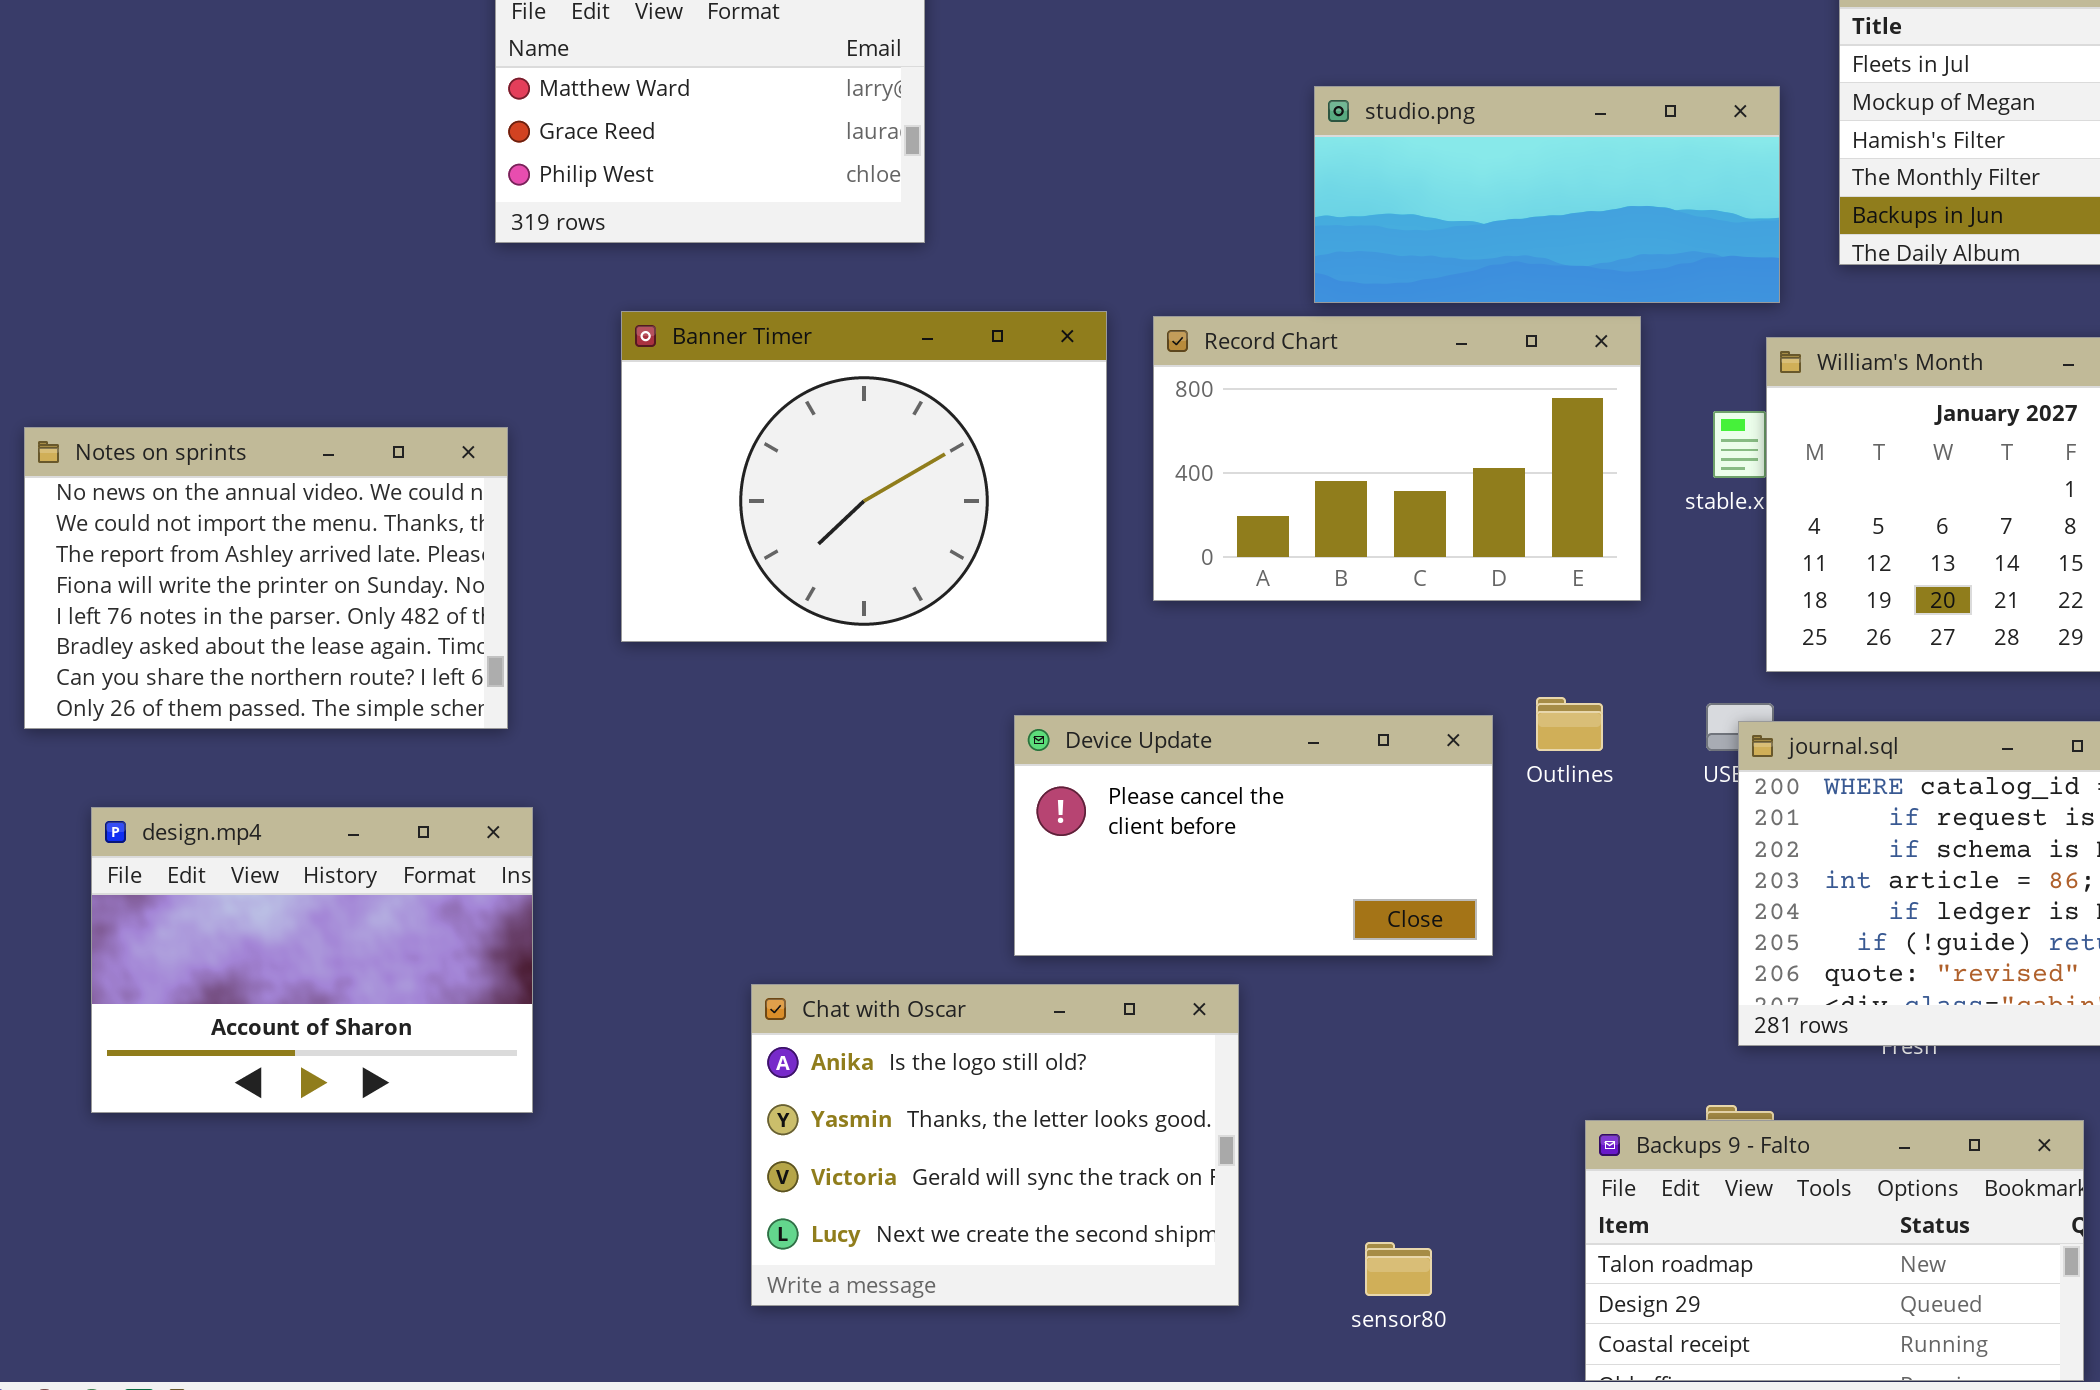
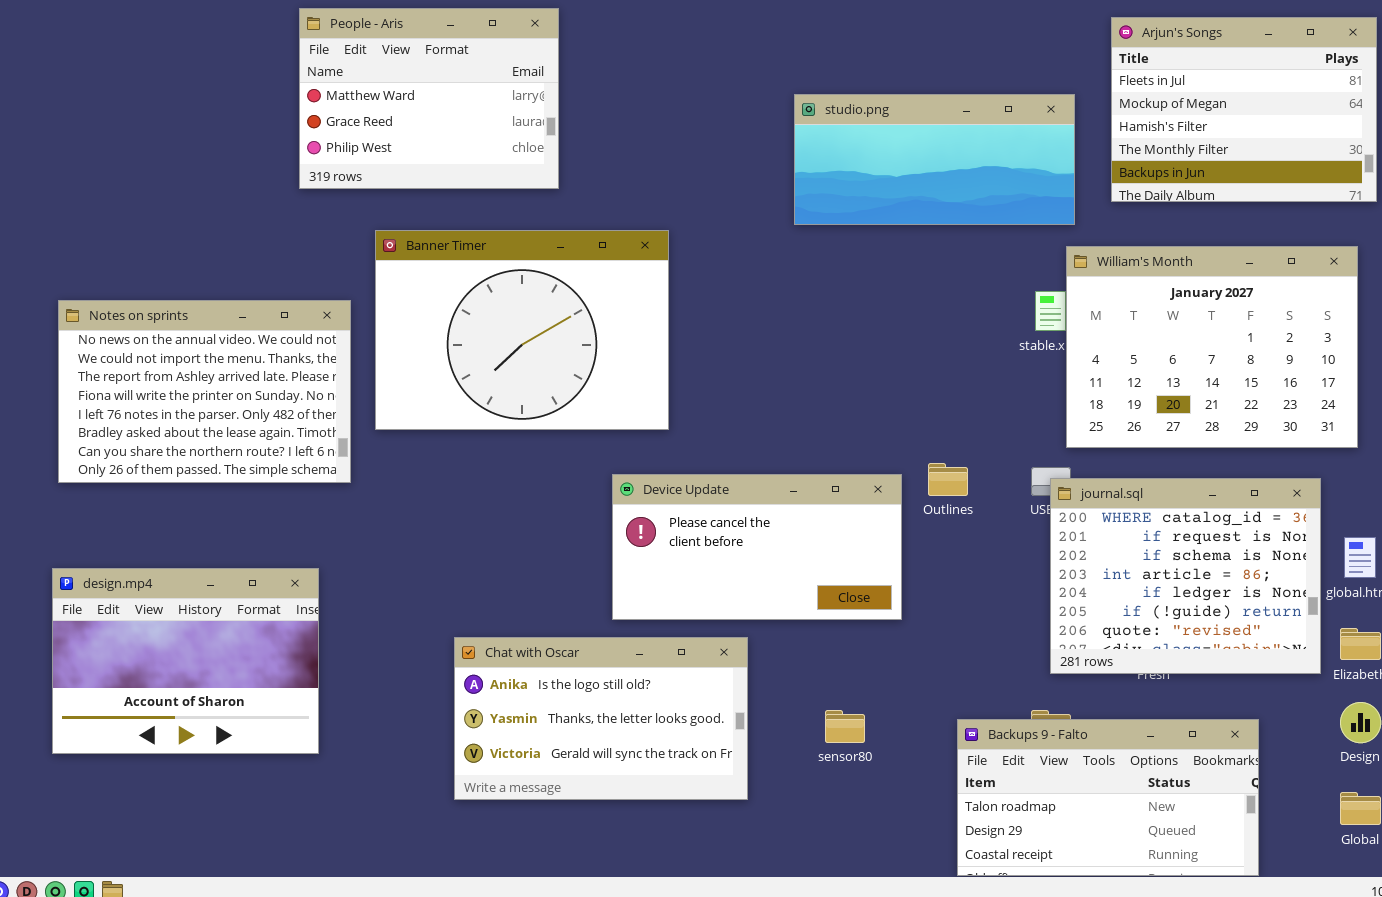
Record Chart: [1153,316,1641,601] -> none, closed
Notes on sprints: [24,427,508,729] -> [58,300,351,483], moved
design.mp4: [91,807,533,1113] -> [52,568,319,754], moved
Chat with Oscar: [751,984,1239,1306] -> [454,637,748,800], resized
sensor80: [1365,1242,1432,1296] -> [825,710,865,743], moved

